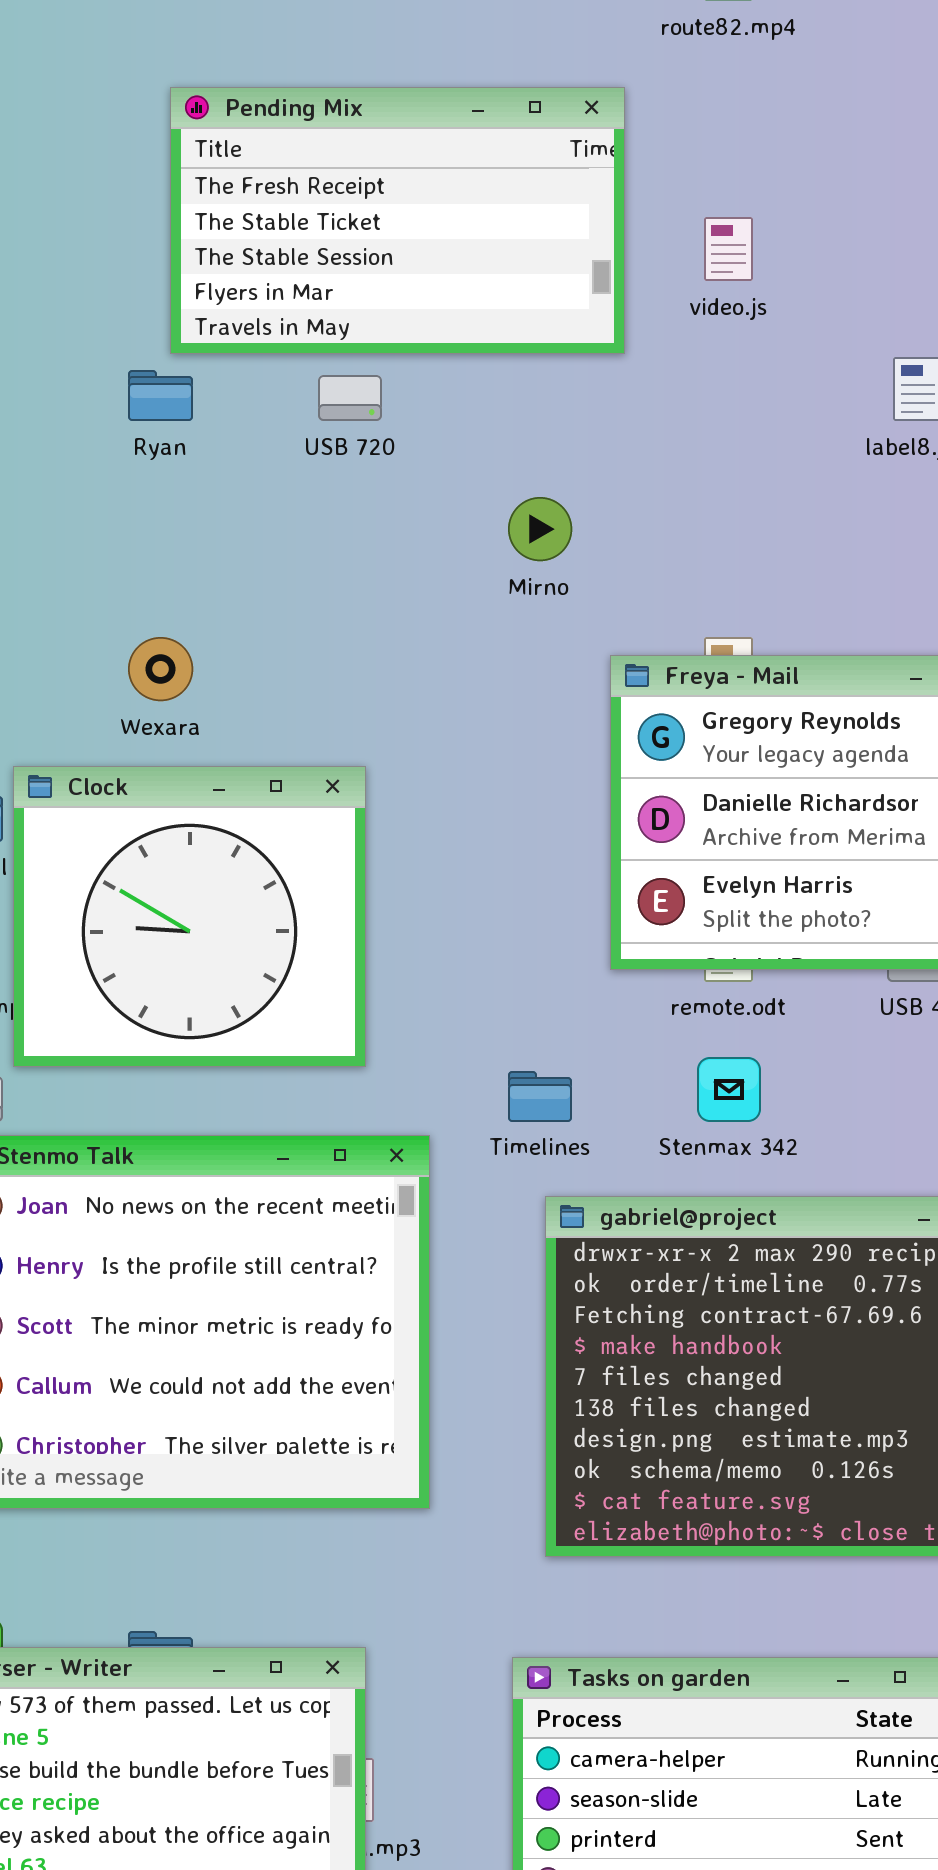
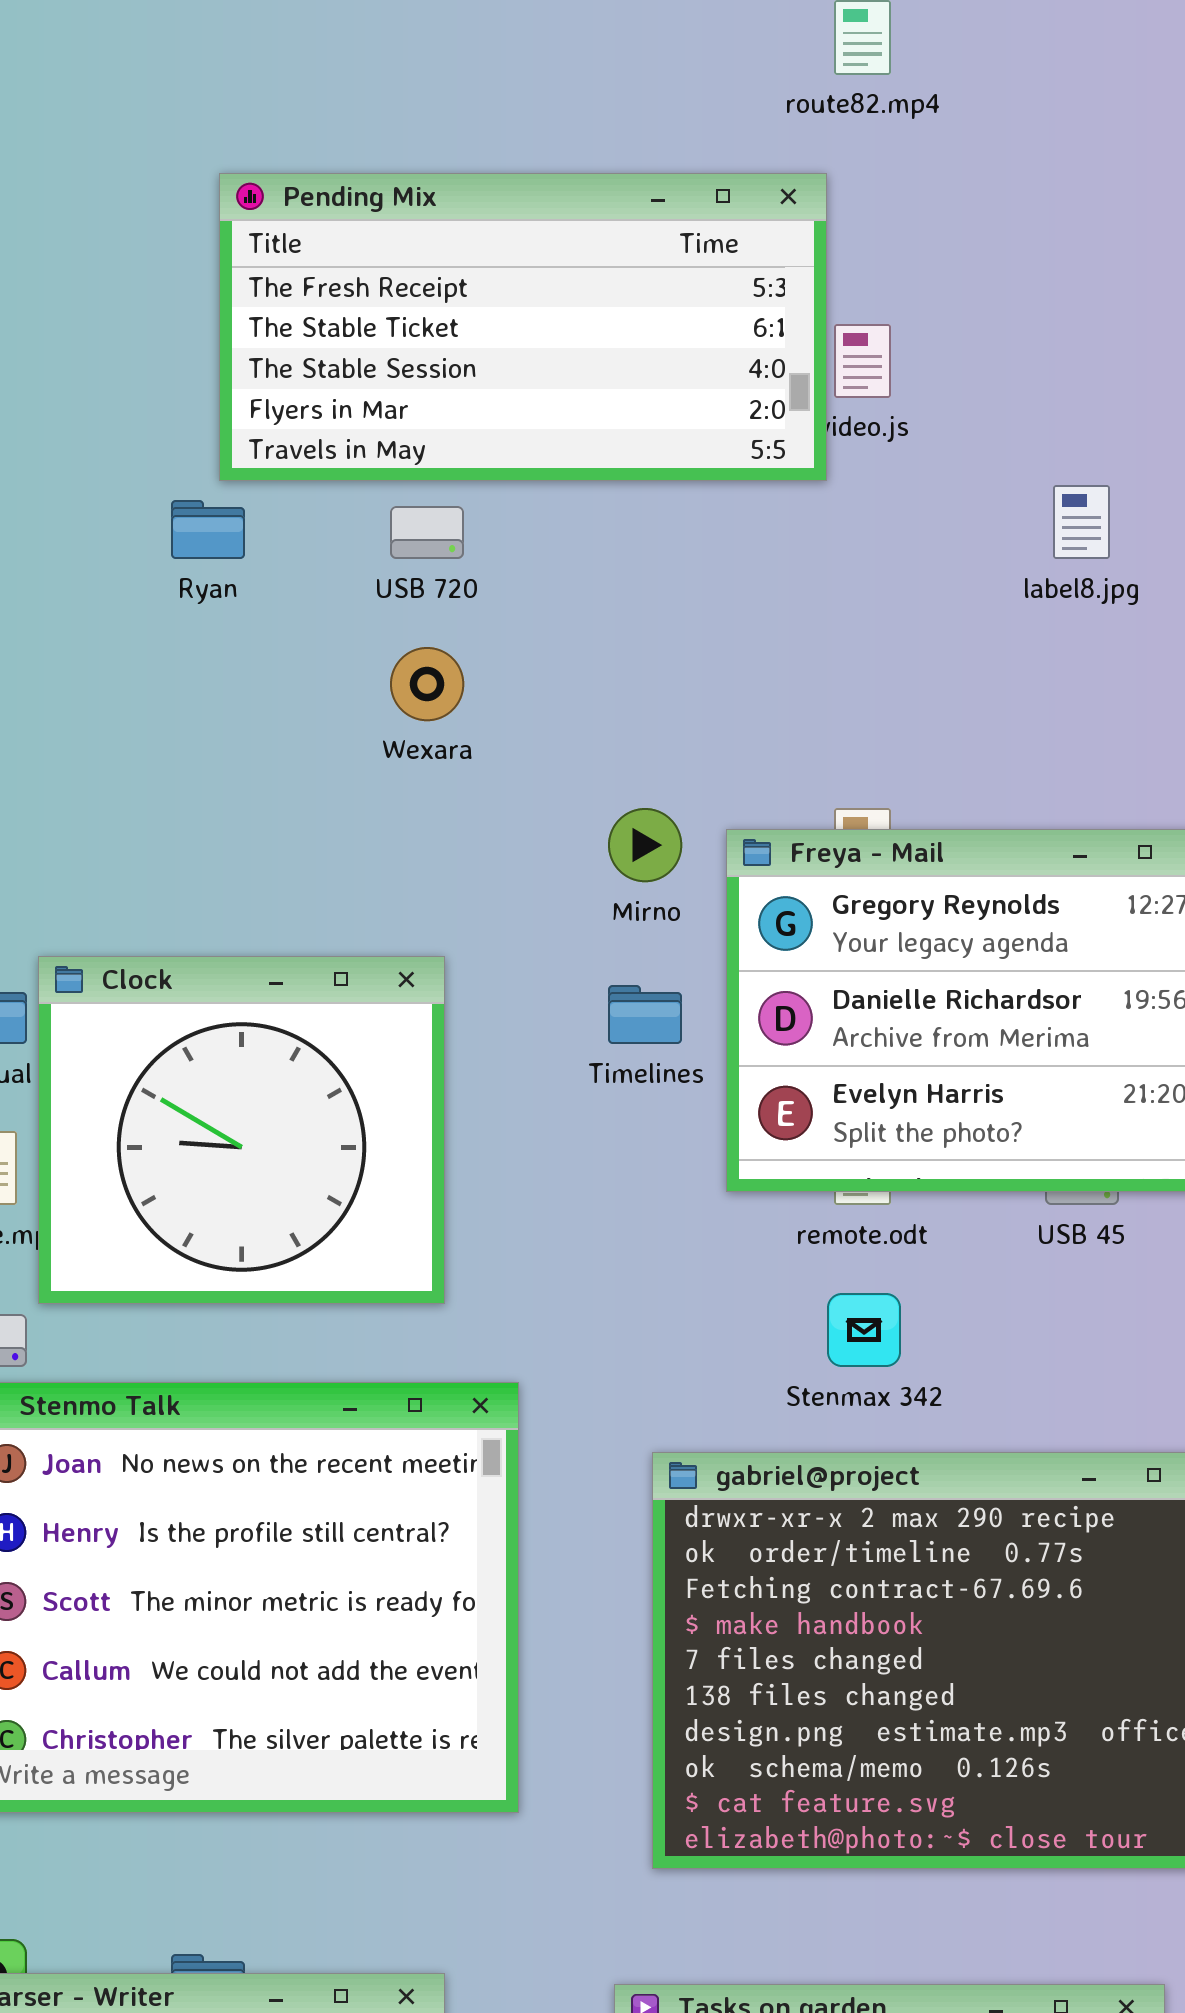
Pending Mix: [170,87,625,354] -> [219,173,827,481], resized
Mirno: [508,497,572,561] -> [608,808,682,882], moved
Wexara: [128,637,193,701] -> [390,647,464,721], moved
Timelines: [508,1071,572,1122] -> [608,985,682,1044], moved

